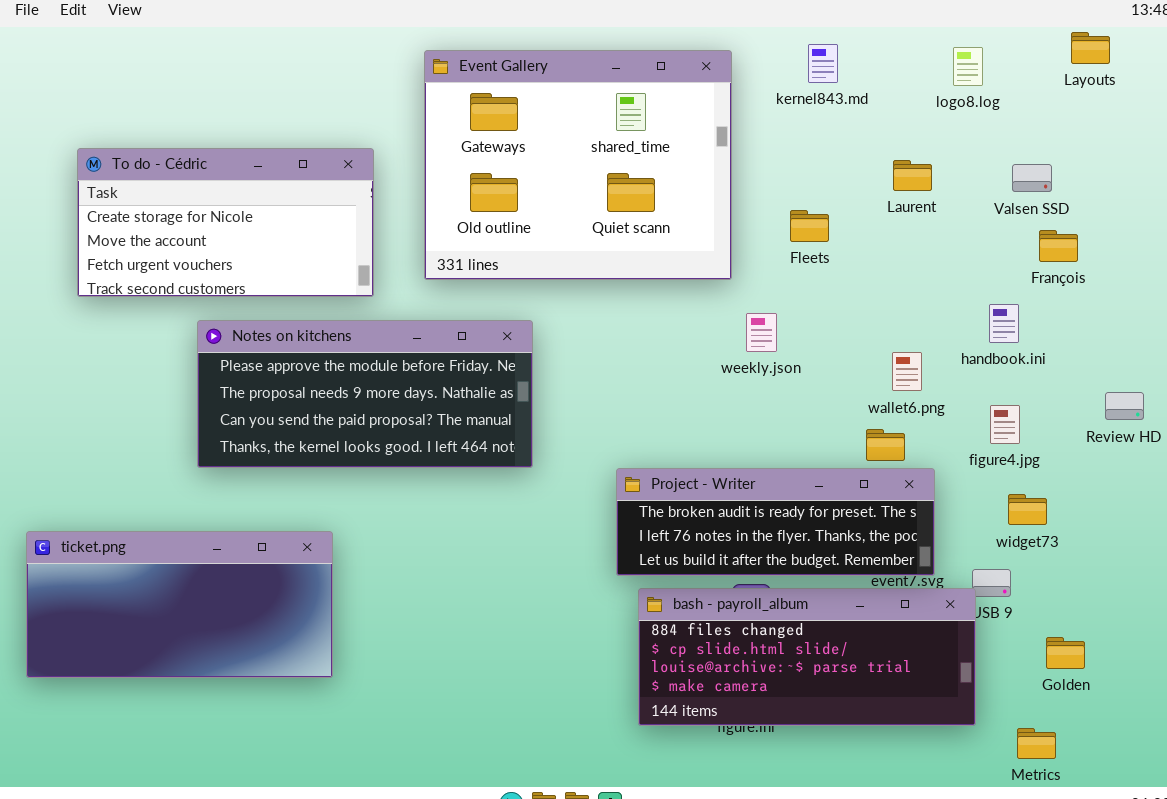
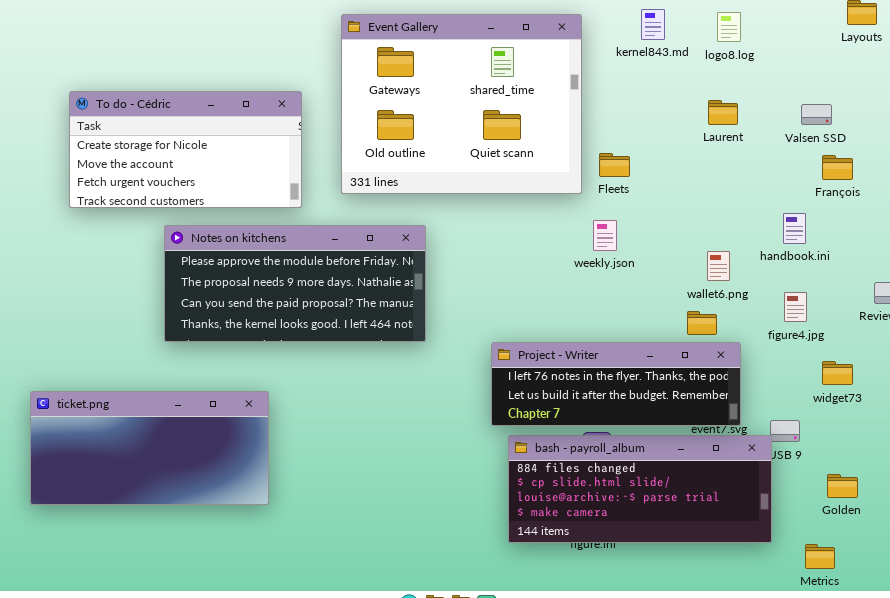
logo8.log: [953,47,983,86] -> [717,12,741,42], moved
Fleets: [790,210,829,242] -> [599,153,630,177], moved
Project - Writer: [616,468,935,576] -> [491,342,741,426], scrolled down 1 row
widget73: [1008,494,1047,525] -> [822,361,853,385], moved

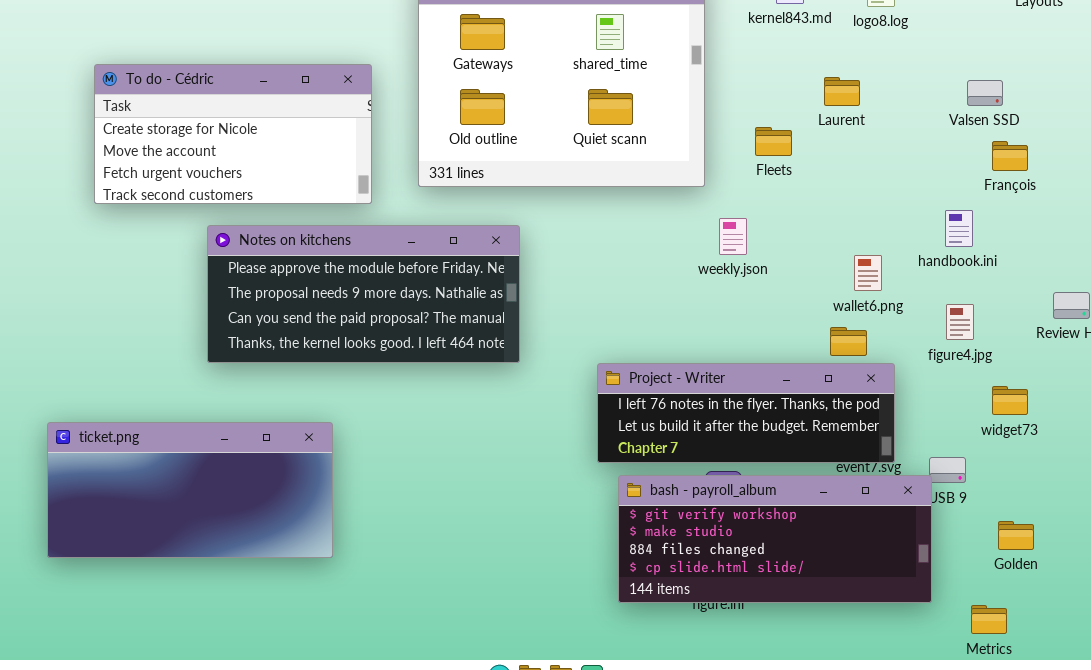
Laurent: [708,100,738,125] -> [824,77,860,106], moved
Fleets: [599,153,630,177] -> [755,127,792,156], moved
bash - payroll_album: [508,435,772,543] -> [618,475,932,603], scrolled up 2 rows

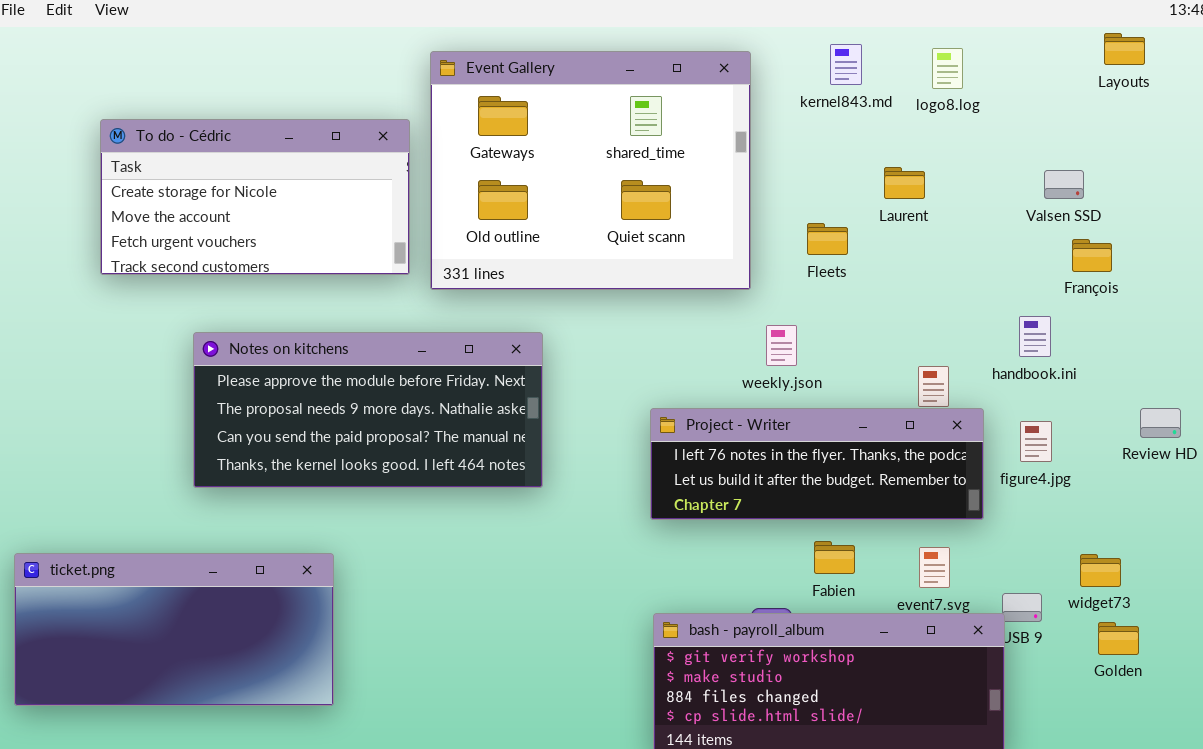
To do - Cédric: [94,64,372,204] -> [100,119,410,275], moved
Project - Writer: [597,363,895,463] -> [650,408,984,520], moved
widget73: [992,386,1028,415] -> [1080,554,1121,587], moved
Golden: [998,521,1034,550] -> [1098,622,1139,655], moved

